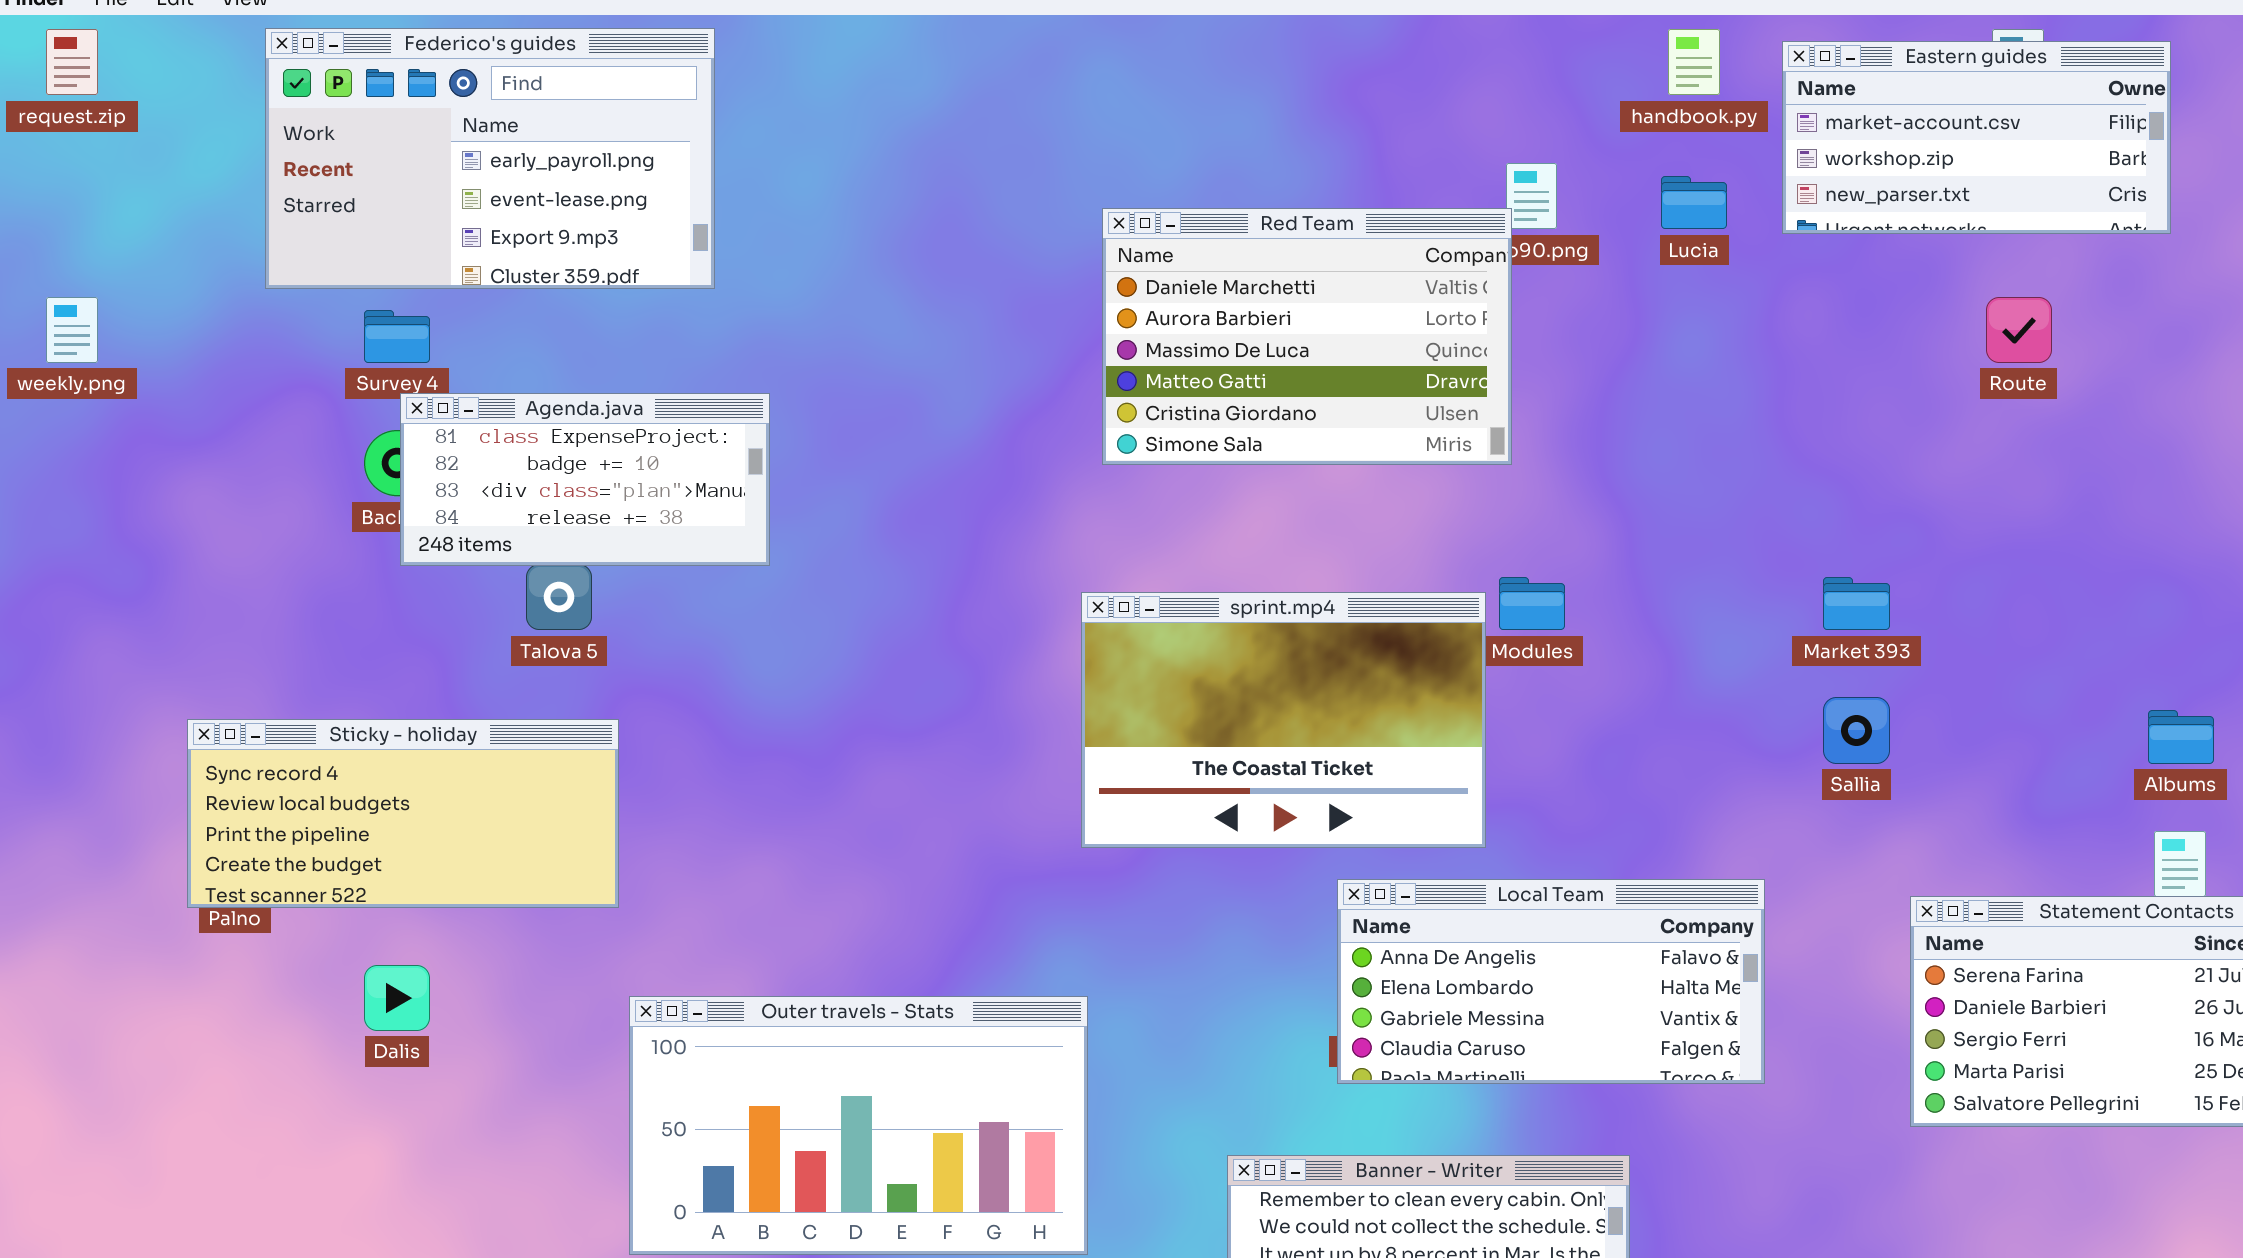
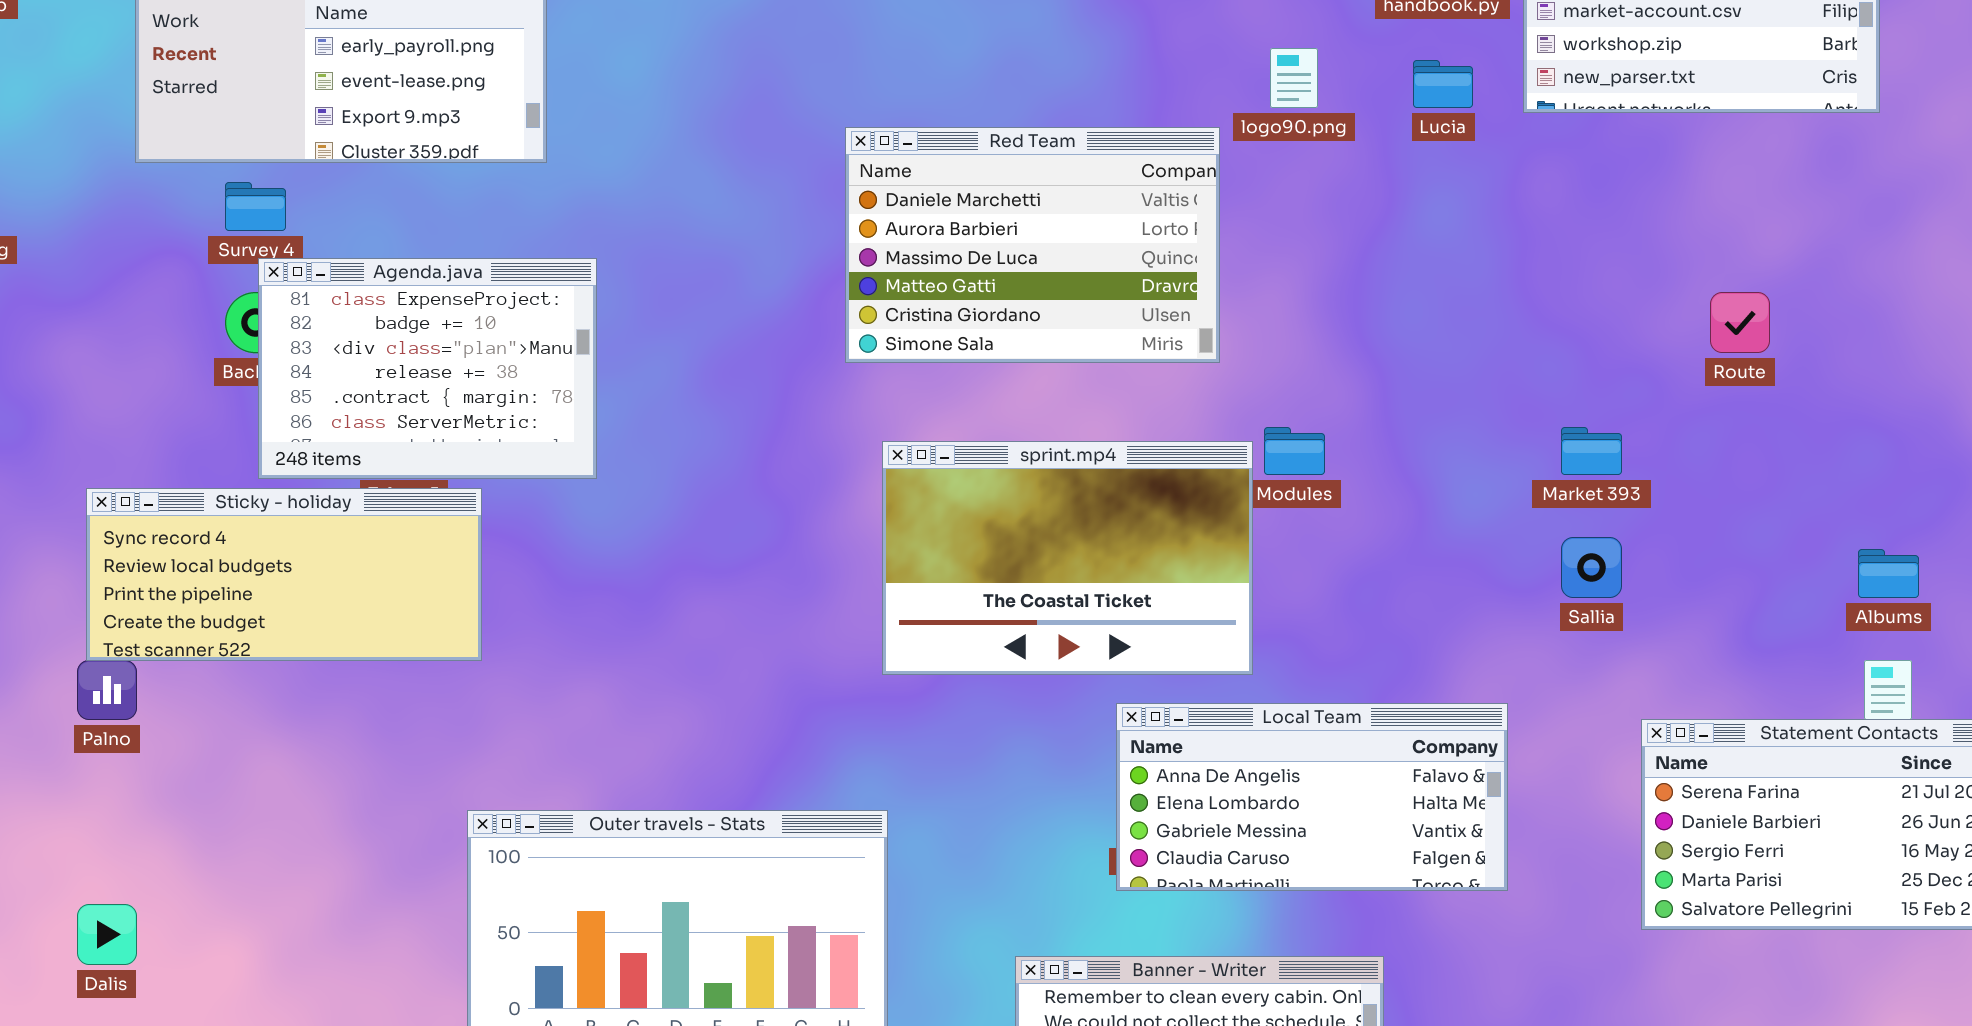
Red Team: [1102,208,1512,465] -> [845,127,1220,363], moved
Route: [1986,297,2052,363] -> [1710,292,1770,353], moved
Agenda.java: [400,393,770,566] -> [258,258,597,479], resized
Sticky - holiday: [187,719,619,908] -> [86,488,482,661], moved
Dalis: [364,965,430,1031] -> [77,904,137,965], moved

